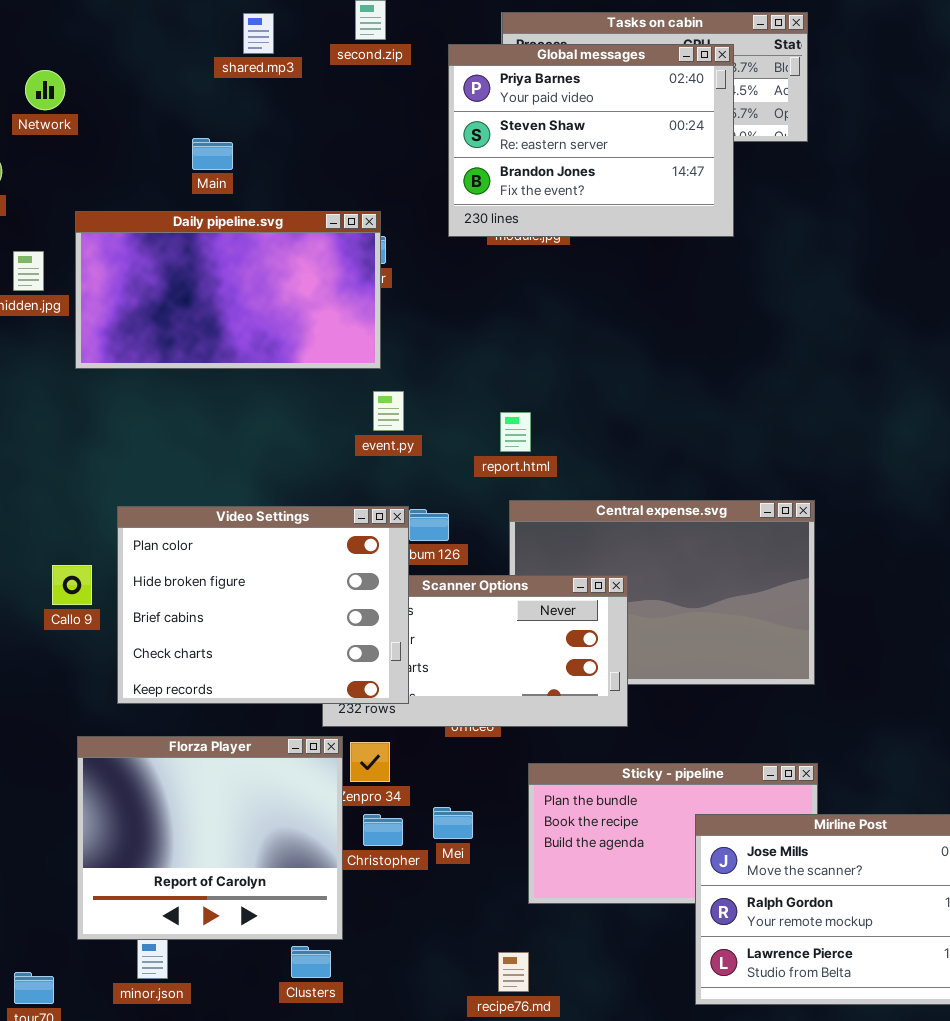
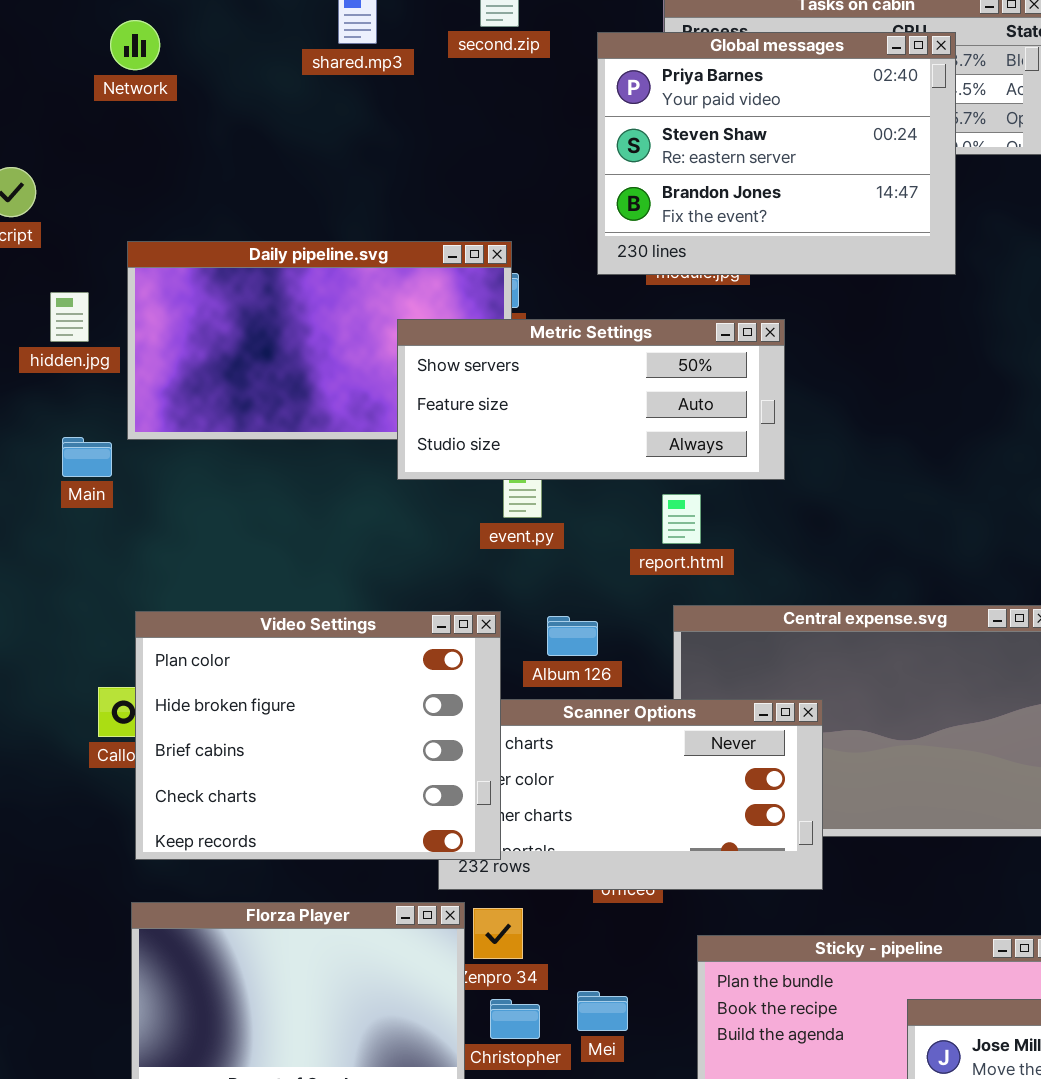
Network: [25,70,65,110] -> [110,20,160,70], moved
Main: [192,138,233,170] -> [62,437,112,477], moved
Metric Settings: none -> [397,319,785,480], opened
Video Settings: [117,506,409,704] -> [135,611,501,860], moved

